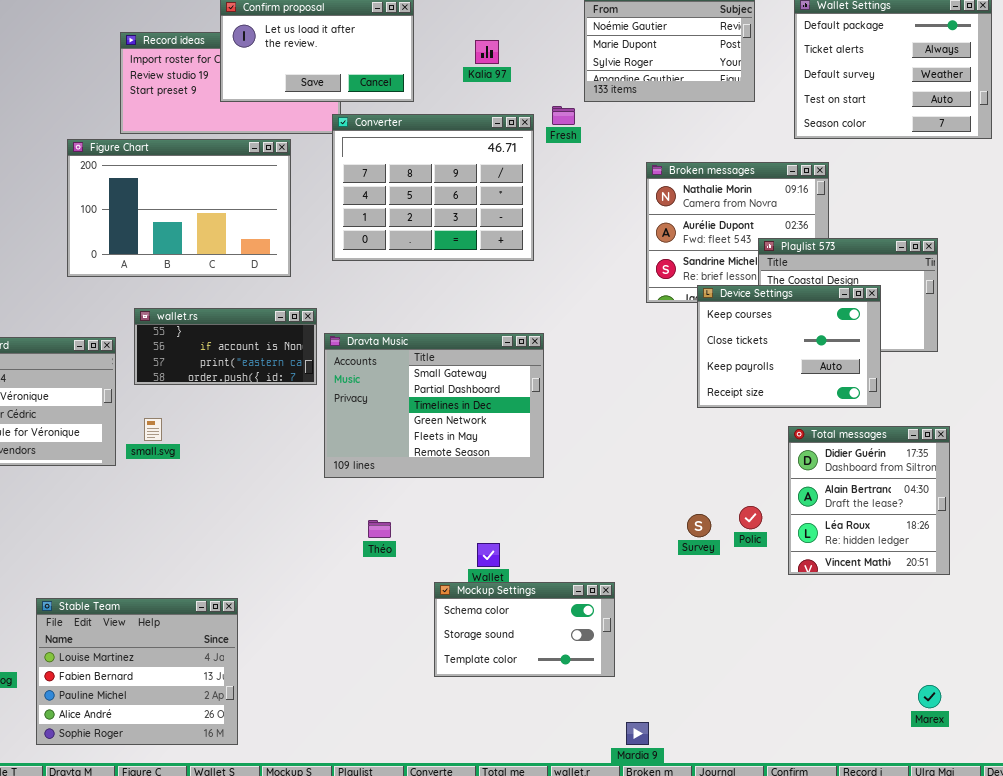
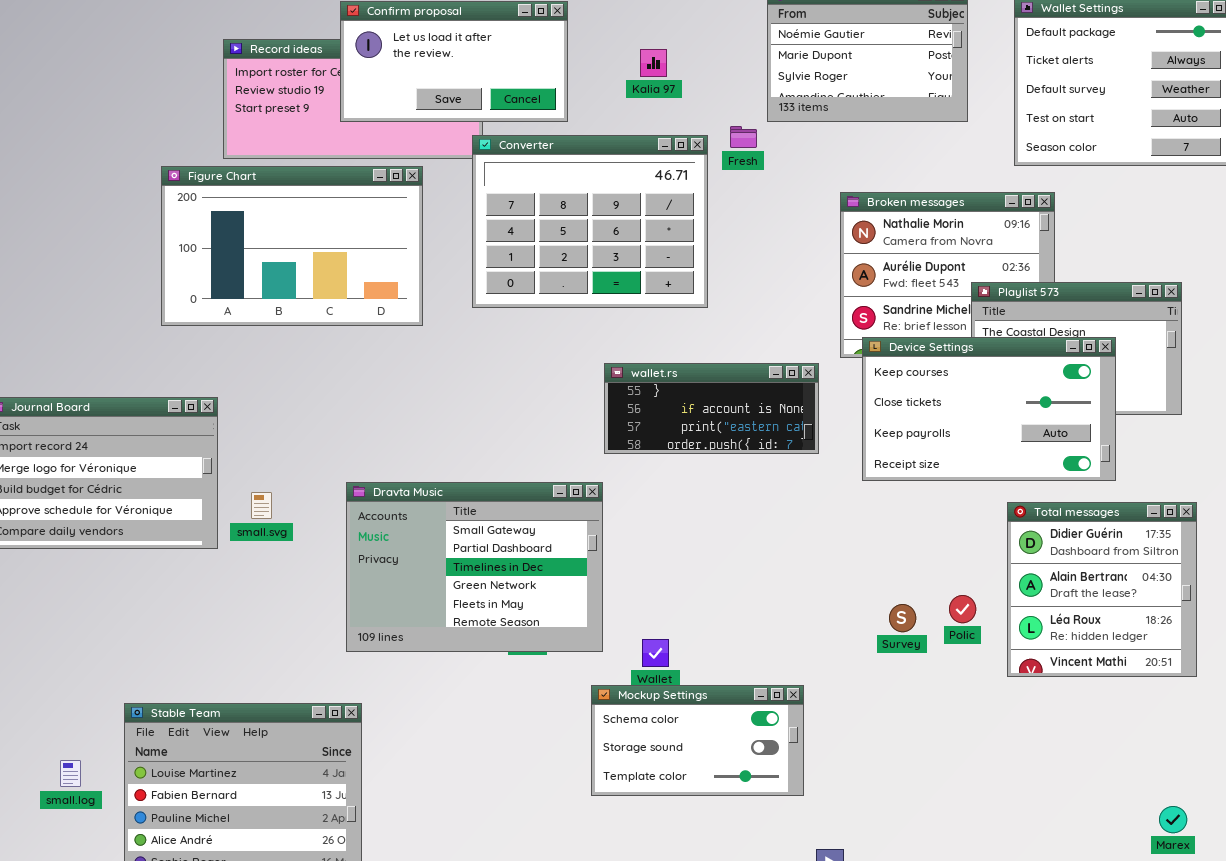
Device Settings: [697,285,881,408] -> [862,337,1116,481], resized
wallet.rs: [134,308,317,385] -> [604,363,819,454], moved
Dravta Music: [324,333,544,478] -> [346,482,603,652], moved

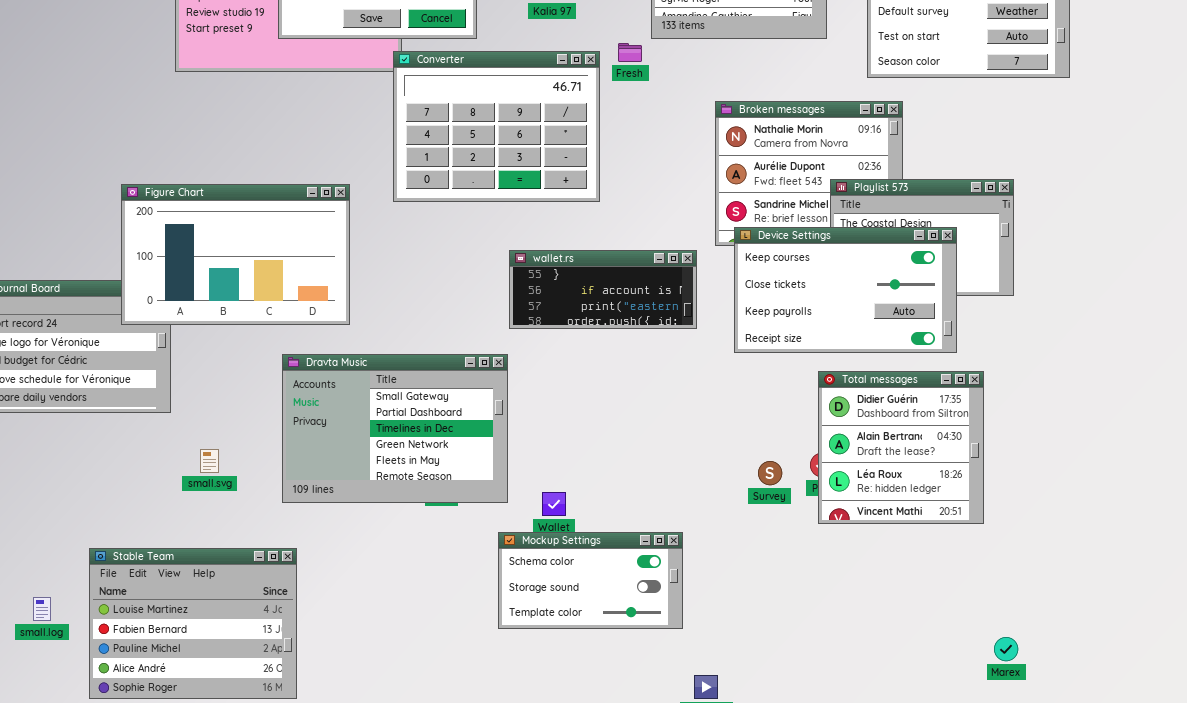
Figure Chart: [161,166,423,326] -> [121,184,350,325], moved
small.svg: [251,492,272,519] -> [200,449,219,473], moved
Total messages: [1007,502,1197,677] -> [818,371,984,524], moved

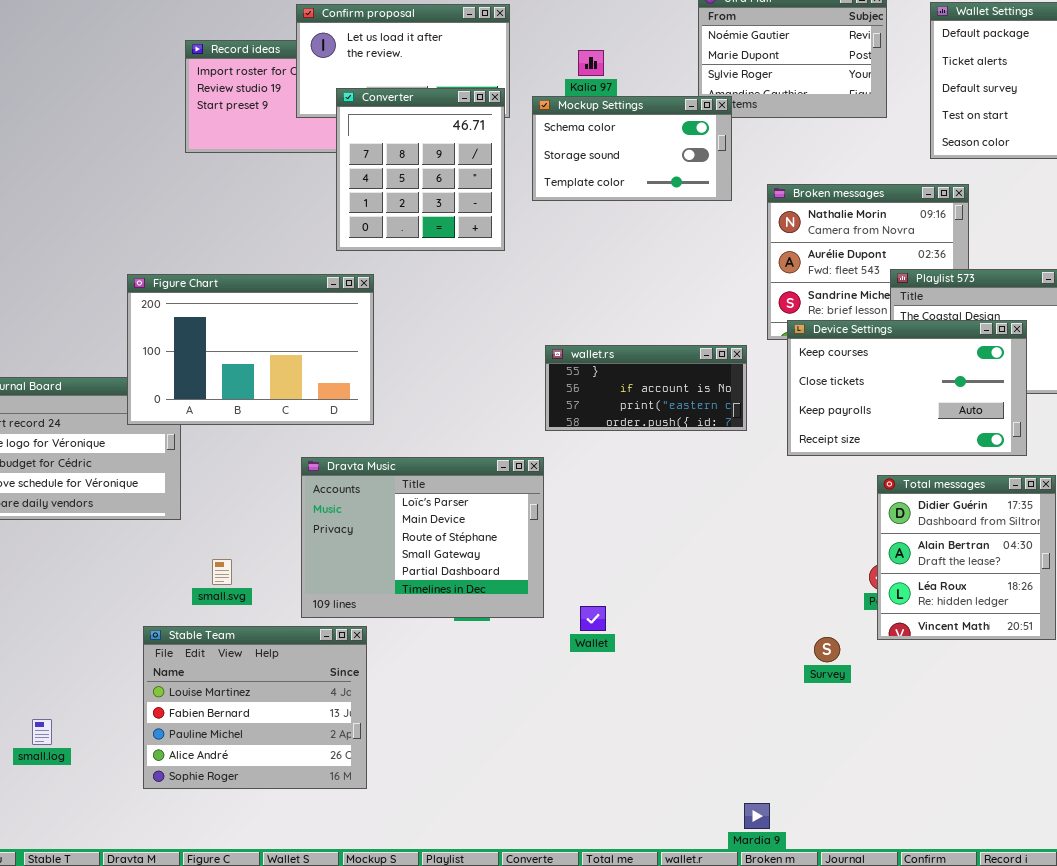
Converter: [393,51,600,202] -> [336,88,505,251], moved, resized
Dravta Music: [282,354,508,503] -> [301,457,544,618], scrolled up 3 rows
Survey: [758,461,782,485] -> [814,637,840,662], moved
Mockup Settings: [498,532,683,629] -> [532,96,732,201], moved
Stable Team: [89,548,297,699] -> [143,626,367,789], moved

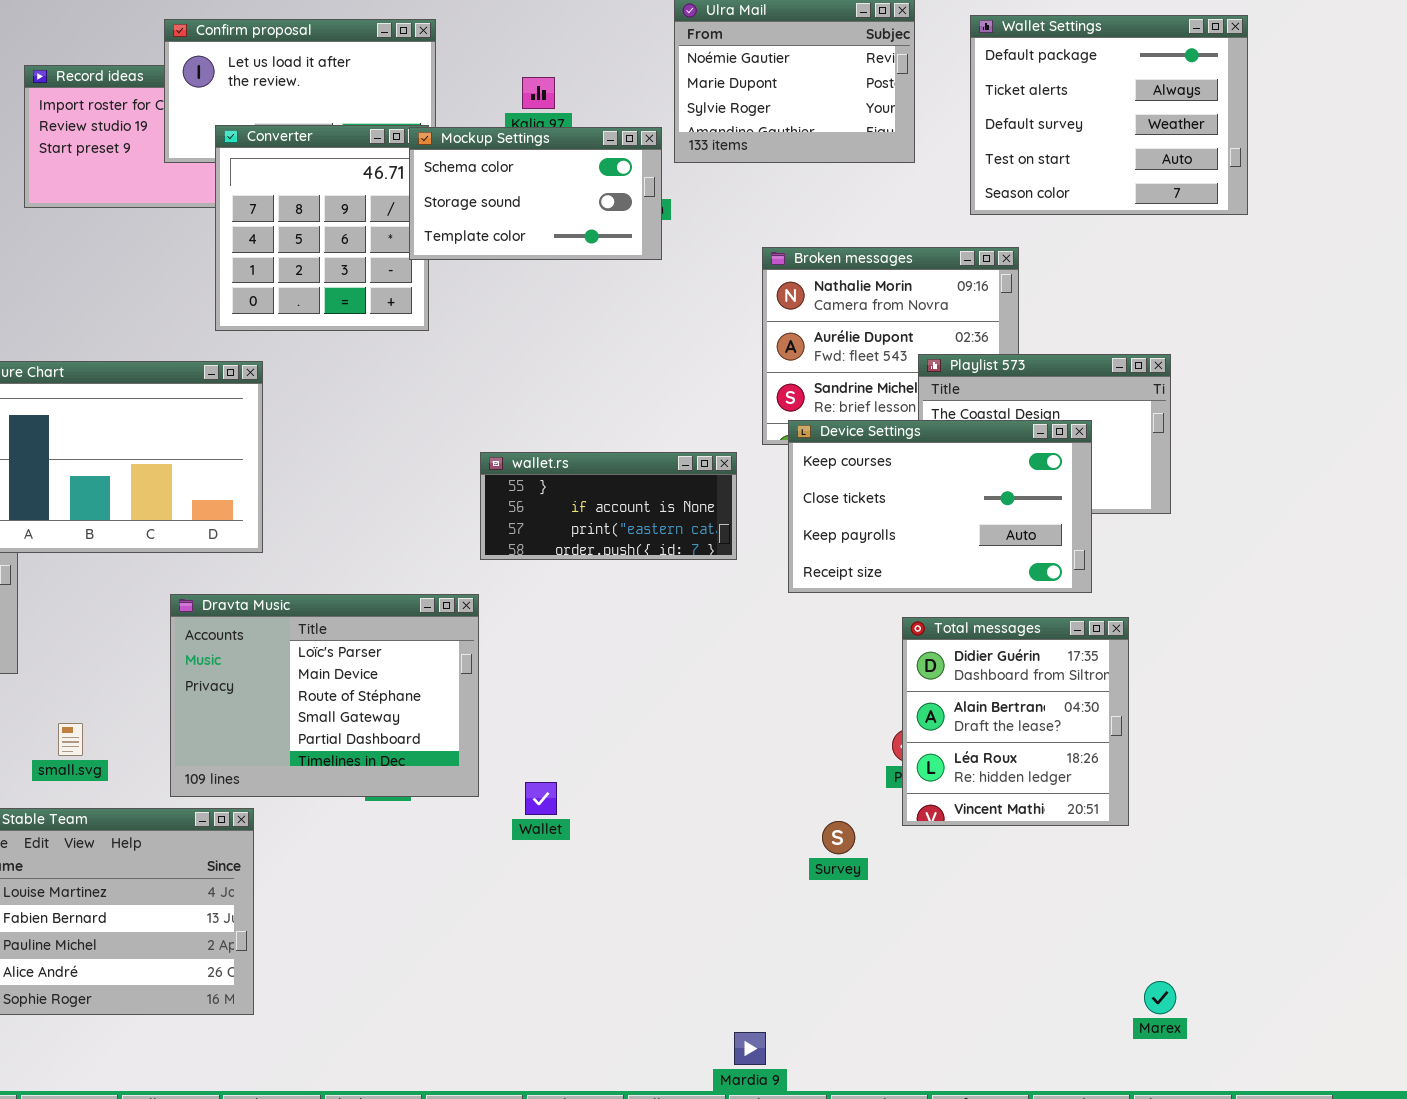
Mockup Settings: [532,96,732,201] -> [409,127,662,260], moved

